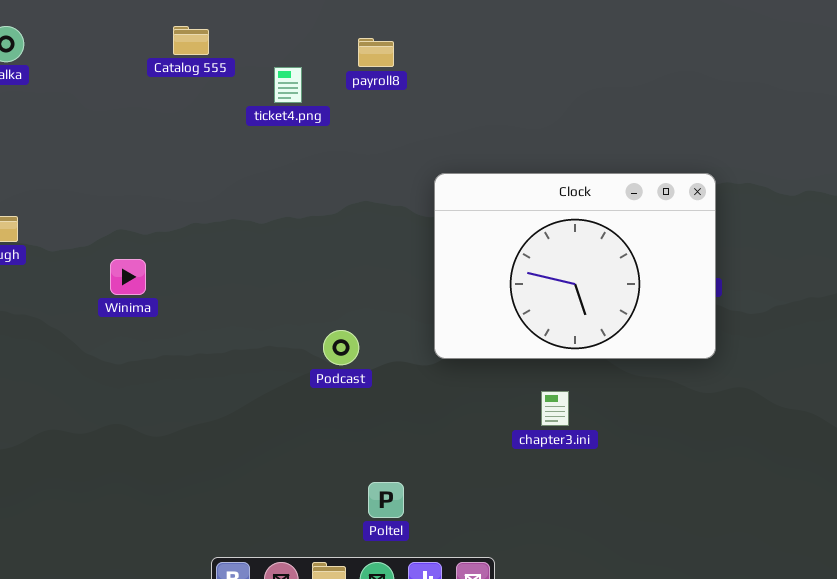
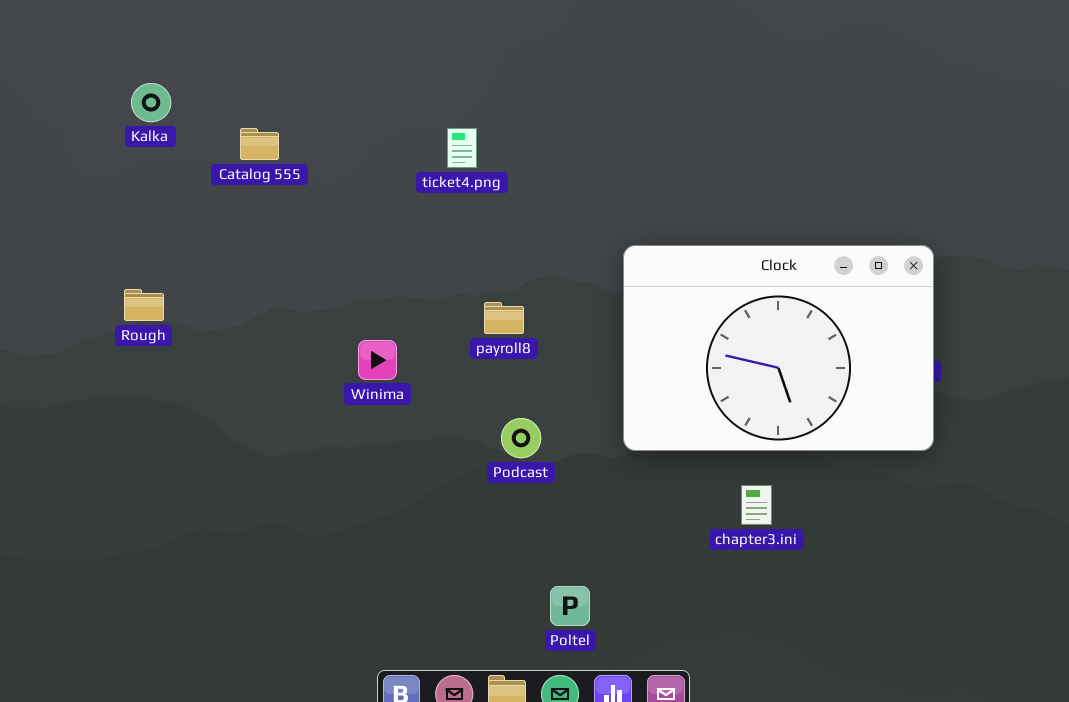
Catalog 555: [173,26,209,55] -> [240,128,279,160], moved
payroll8: [358,38,394,67] -> [484,302,524,334], moved
Winima: [110,259,146,295] -> [358,340,397,380], moved

